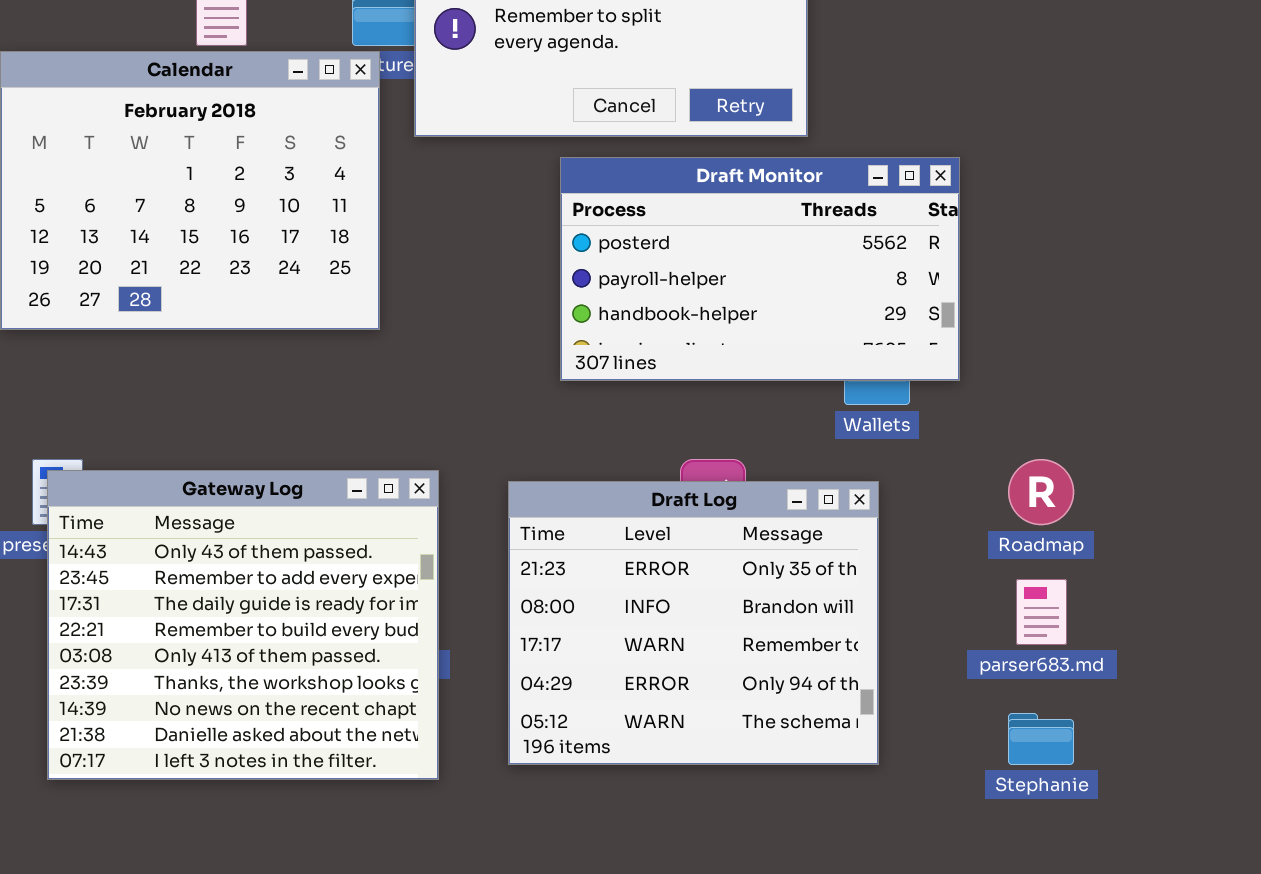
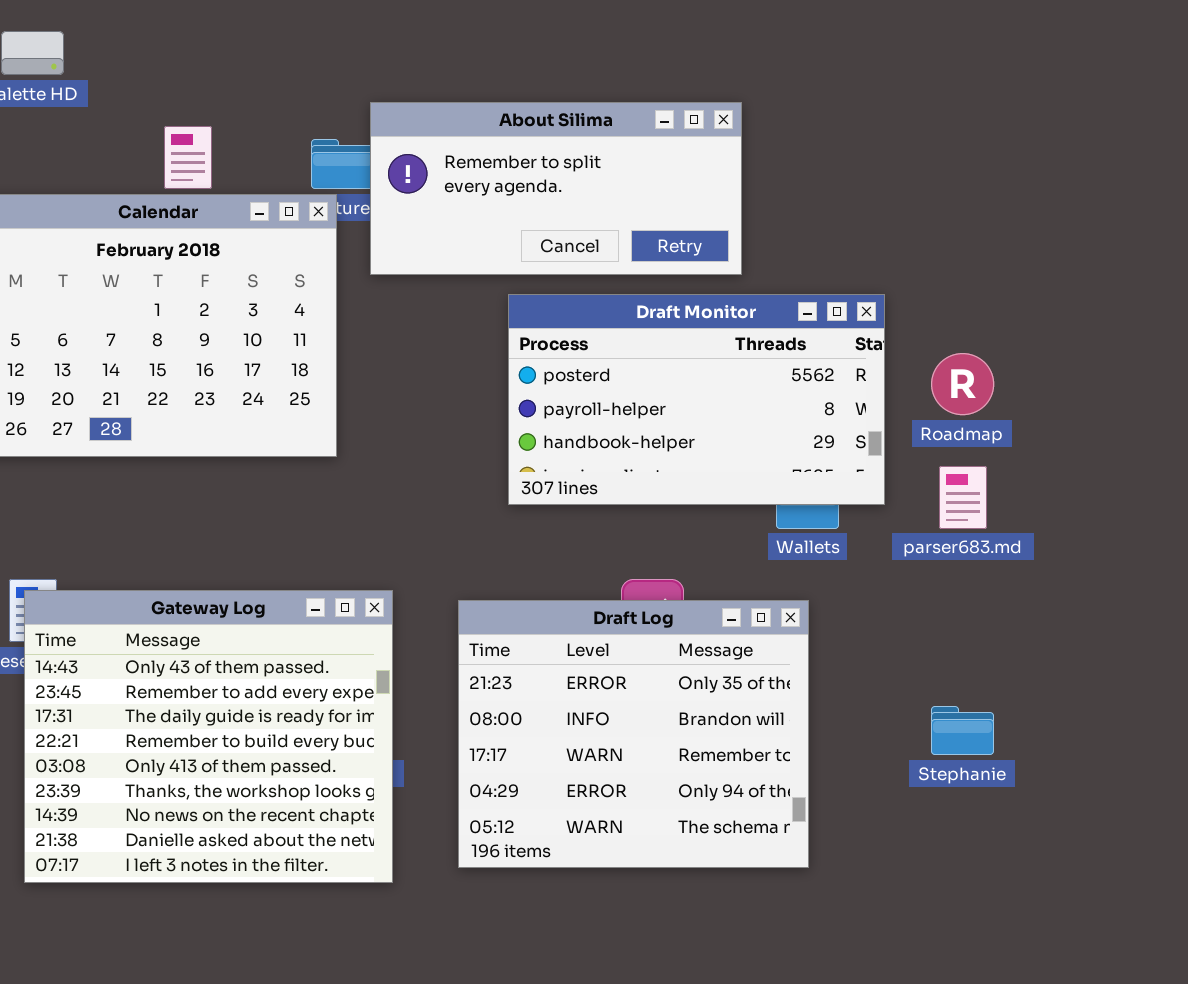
Roadmap: [1008,459,1074,525] -> [931,353,994,415], moved
parser683.md: [1016,579,1067,645] -> [939,466,987,529], moved
Stephanie: [1008,713,1074,765] -> [931,706,994,755], moved

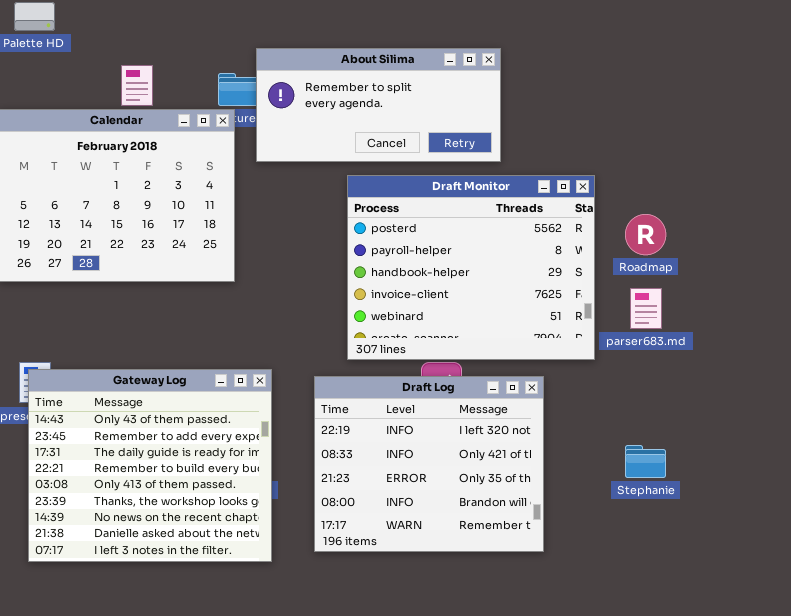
Draft Monitor: [508,294,885,505] -> [347,175,595,360], resized
Draft Log: [458,600,809,868] -> [314,376,544,552], scrolled up 2 rows

